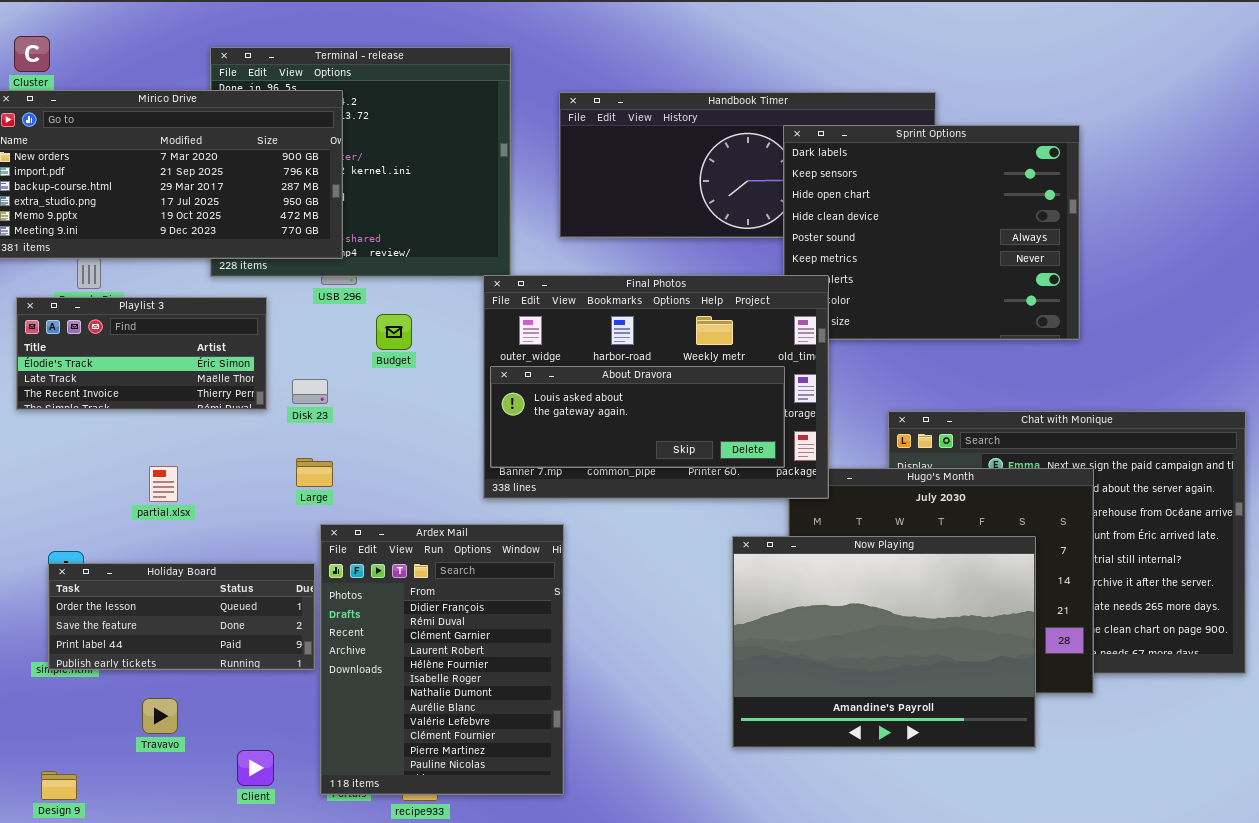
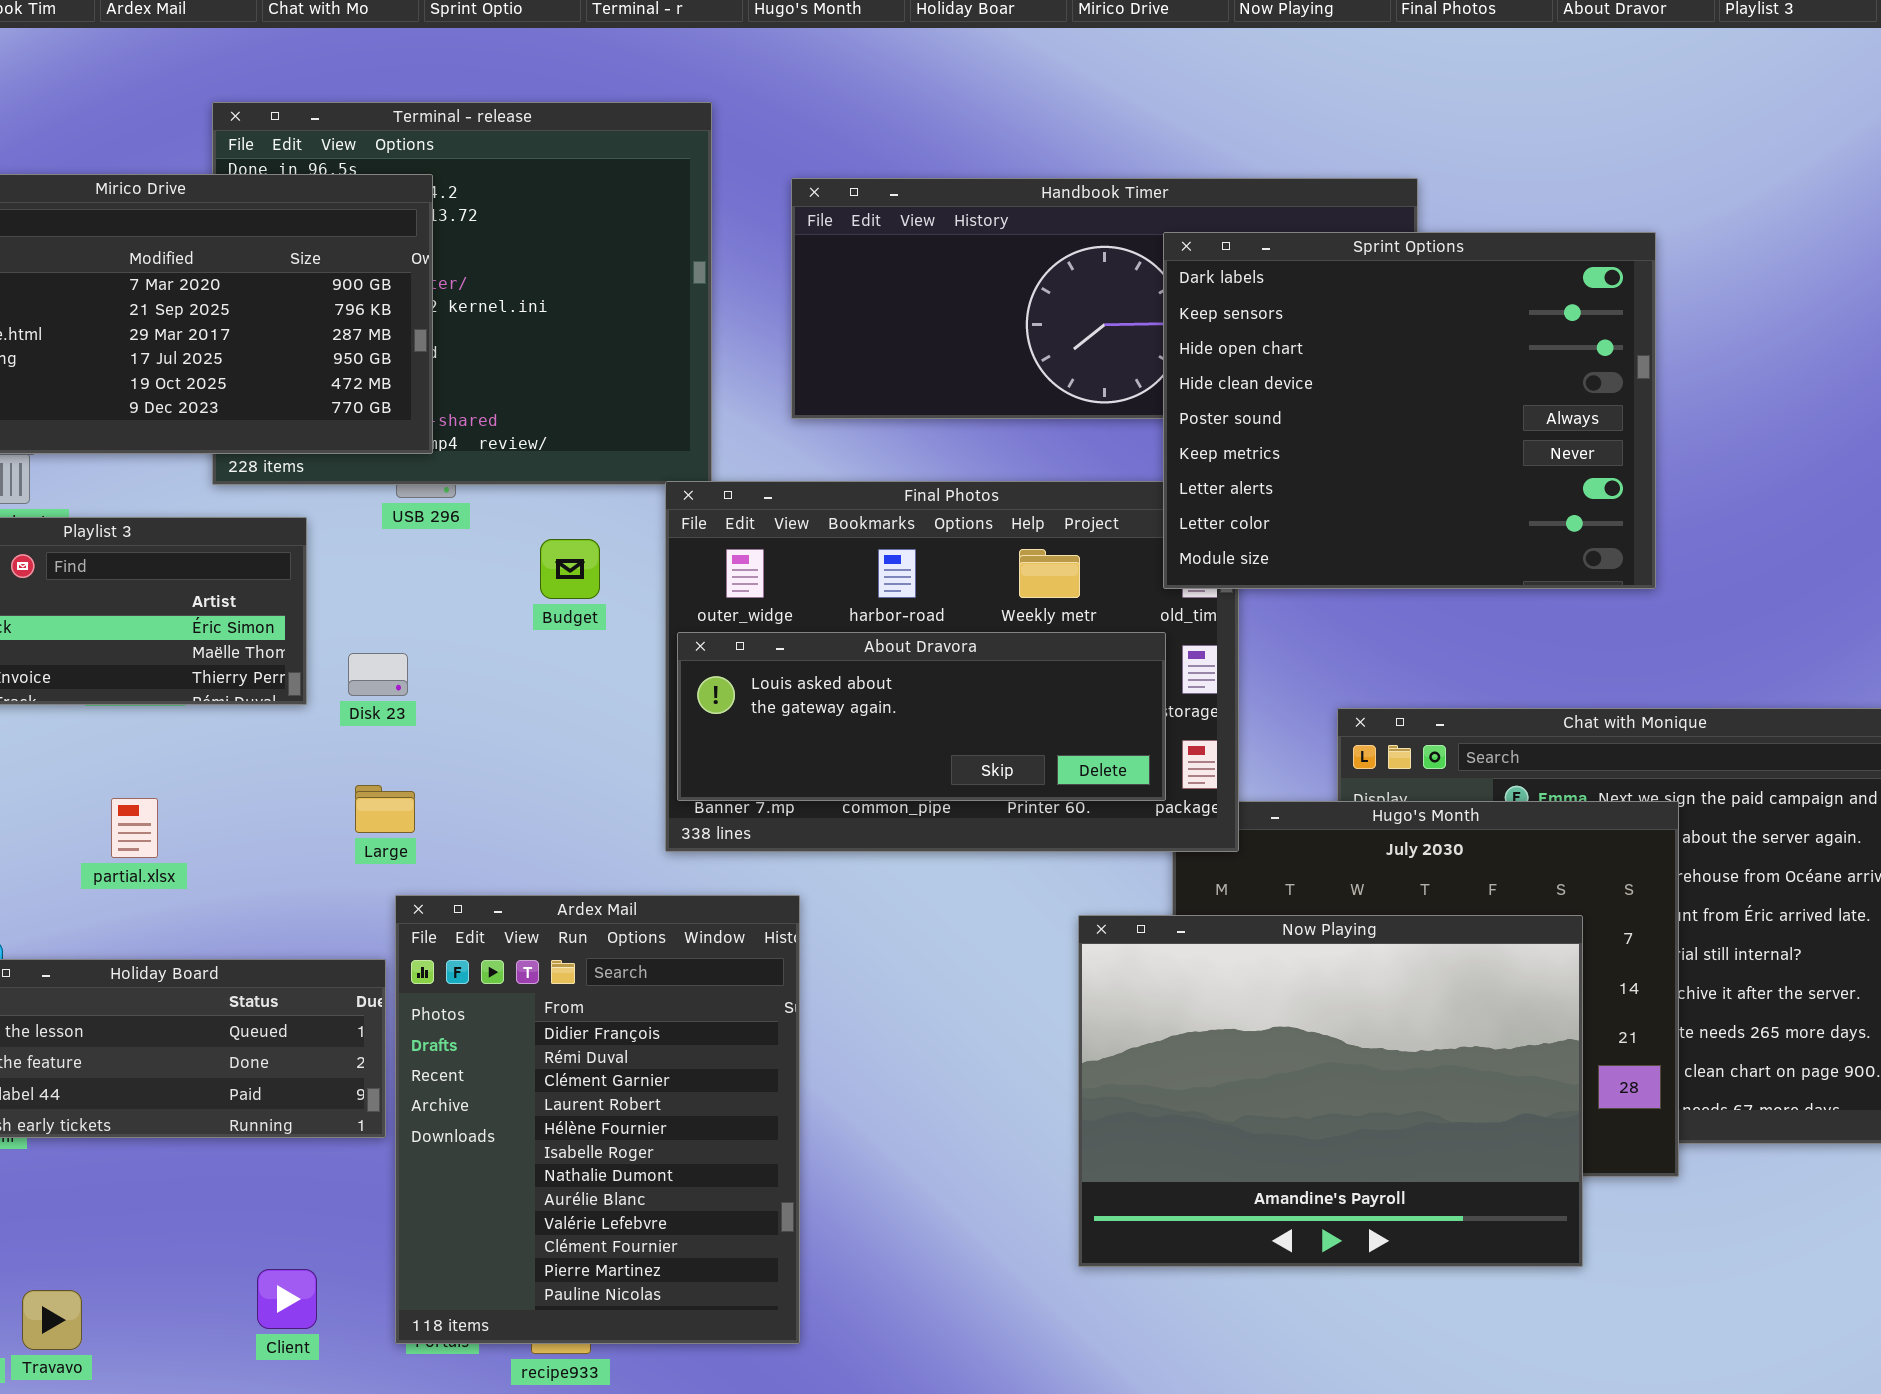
Sprint Options: [783,125,1080,340] -> [1163,232,1656,589], raised
Budget: [376,314,412,350] -> [540,539,600,599], moved
Travavo: [142,698,178,734] -> [22,1290,82,1350], moved

